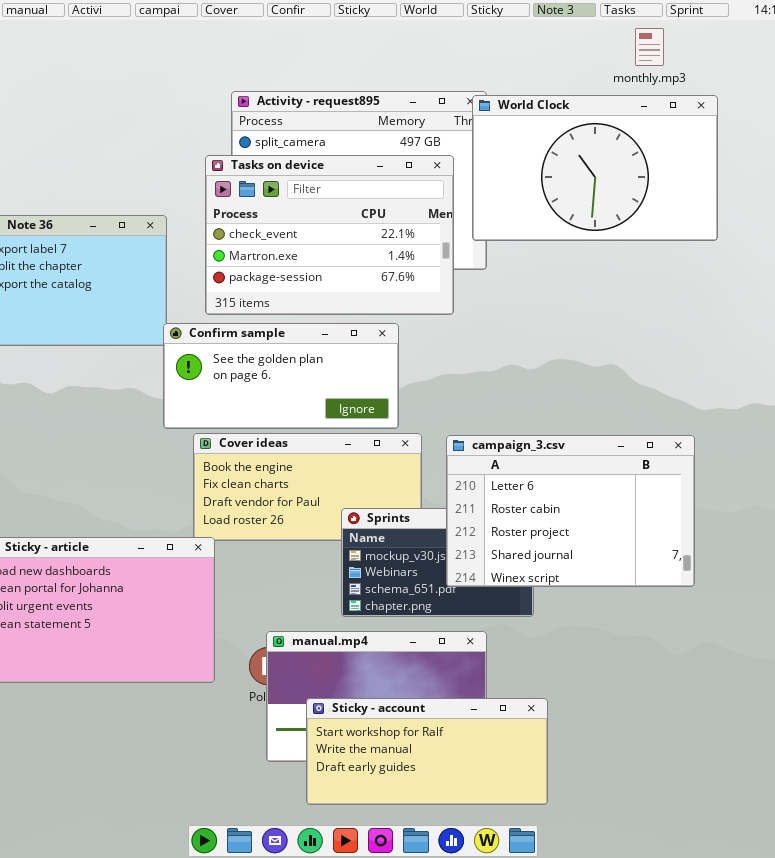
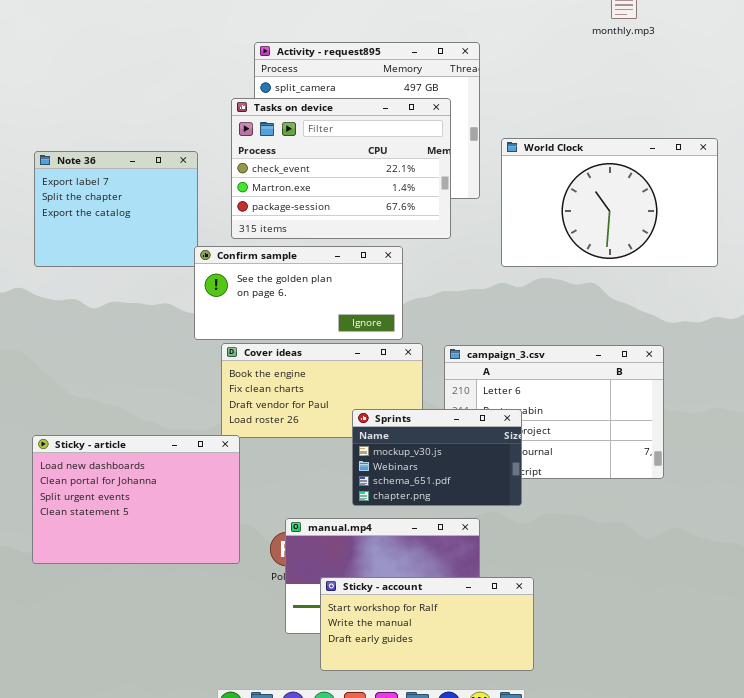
World Clock: [472,95,718,241] -> [501,138,718,267], moved
Sprints: [341,508,534,617] -> [352,409,522,506], raised

